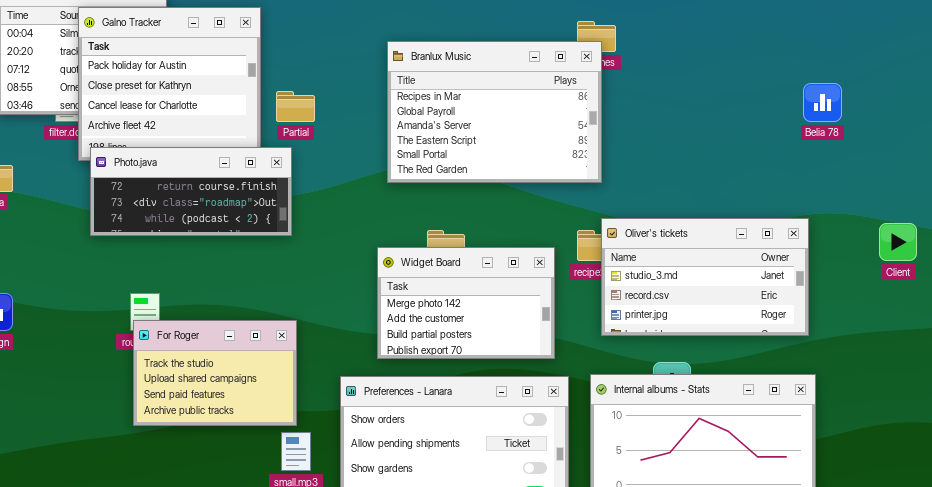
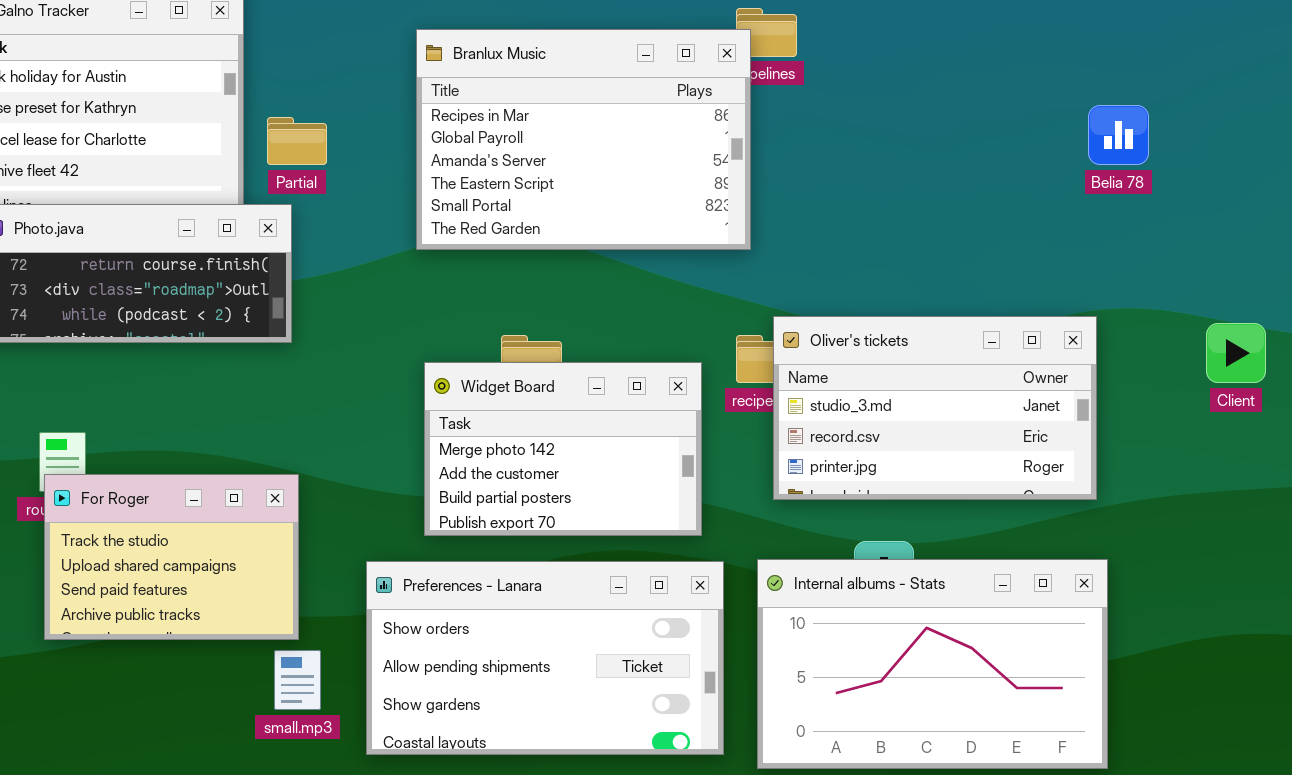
Branlux Music: [387,41,602,183] -> [416,29,751,250], moved

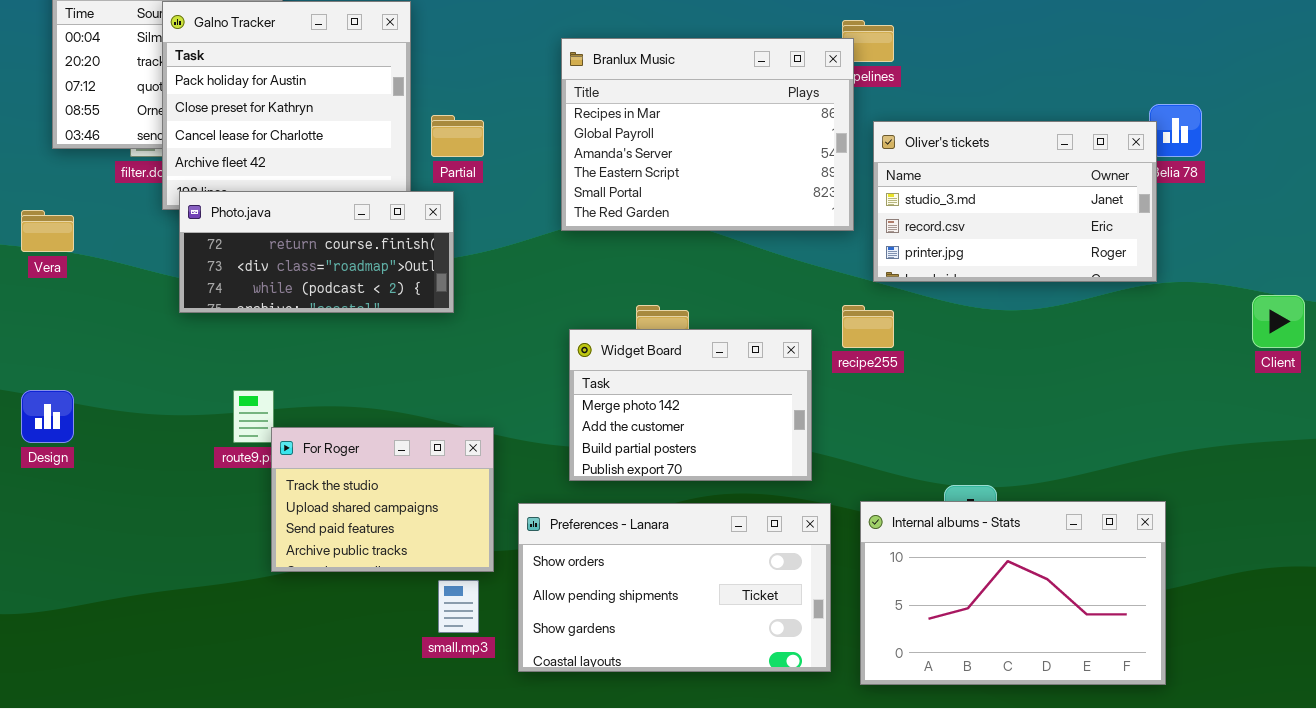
Oliver's tickets: [773,316,1097,500] -> [873,121,1157,282], moved
For Roger: [44,474,299,640] -> [271,427,494,572], moved

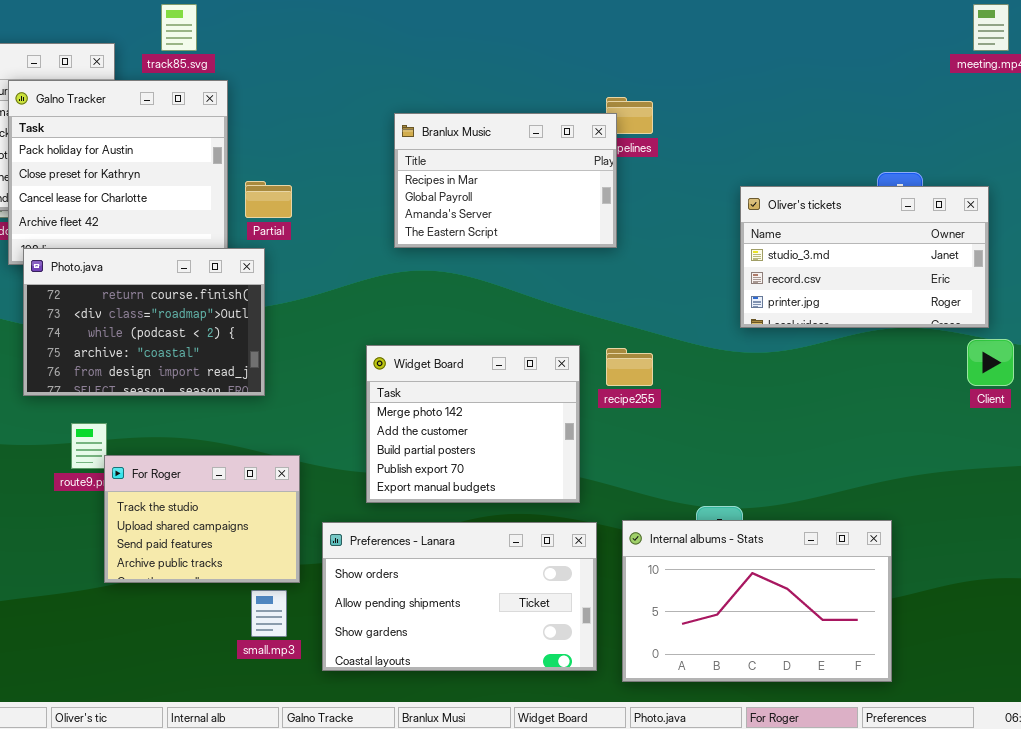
Branlux Music: [561,38,854,231] -> [394,113,617,248], resized
Oliver's tickets: [873,121,1157,282] -> [740,186,989,328], moved
Photo.java: [179,191,454,313] -> [23,248,265,396], resized
Widget Board: [569,329,812,481] -> [366,345,580,503], resized

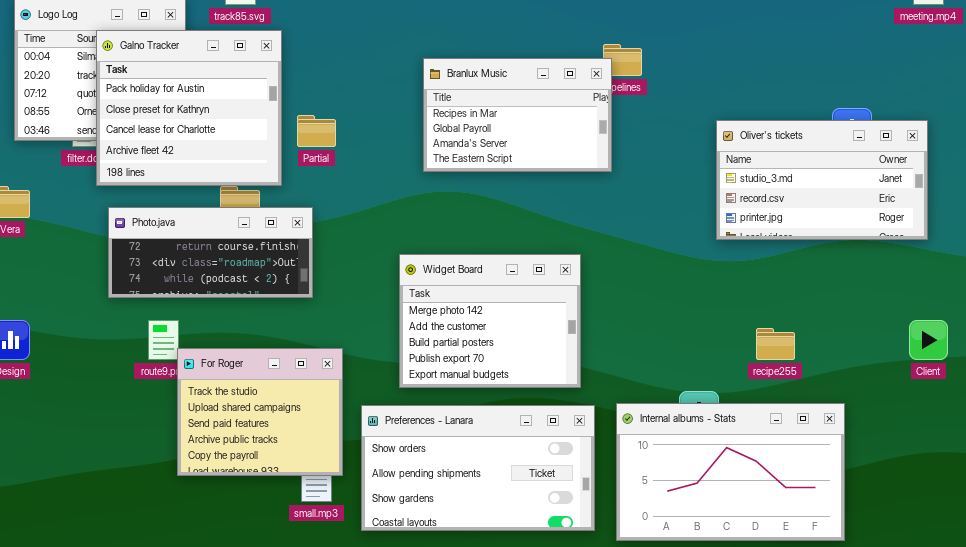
Photo.java: [23,248,265,396] -> [108,207,313,298], resized
Client: [967,339,1014,386] -> [909,320,948,360], moved
recipe255: [606,348,653,386] -> [756,328,795,360], moved
For Roger: [104,455,300,583] -> [177,348,343,476], resized

